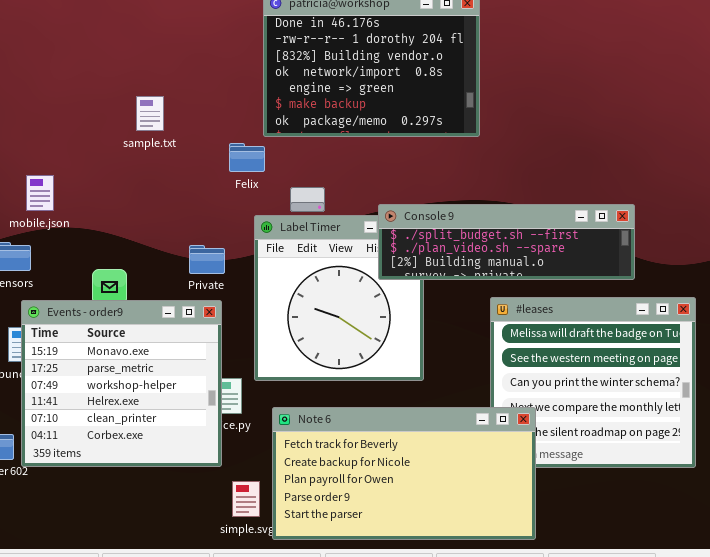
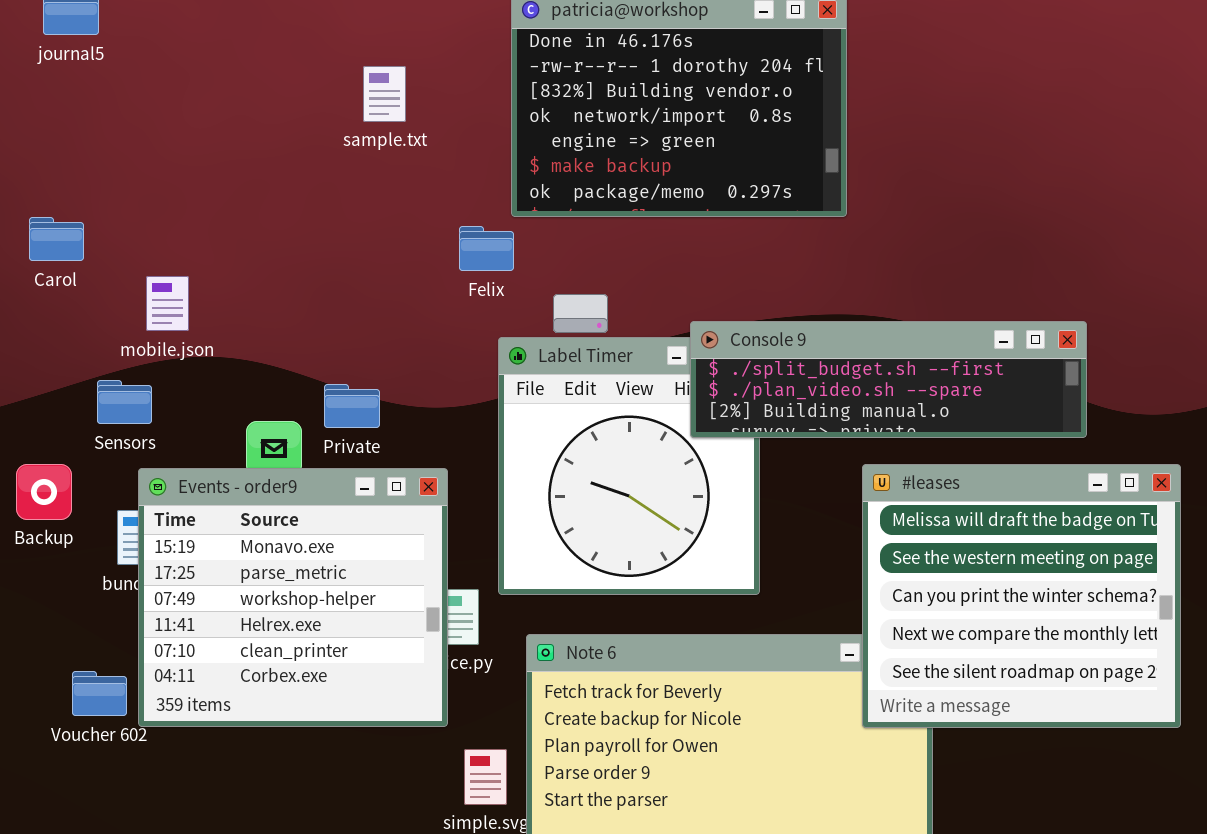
sample.txt: [136,96,164,131] -> [363,66,406,122], moved
Private: [189,245,225,274] -> [324,384,380,428], moved
#leases: [490,297,696,468] -> [862,464,1181,728], raised

